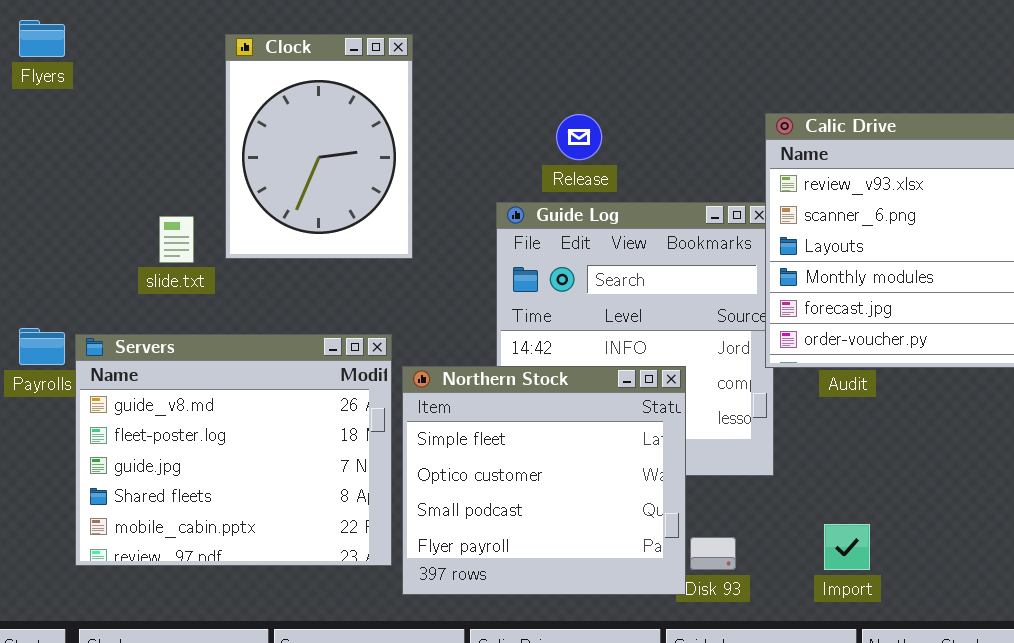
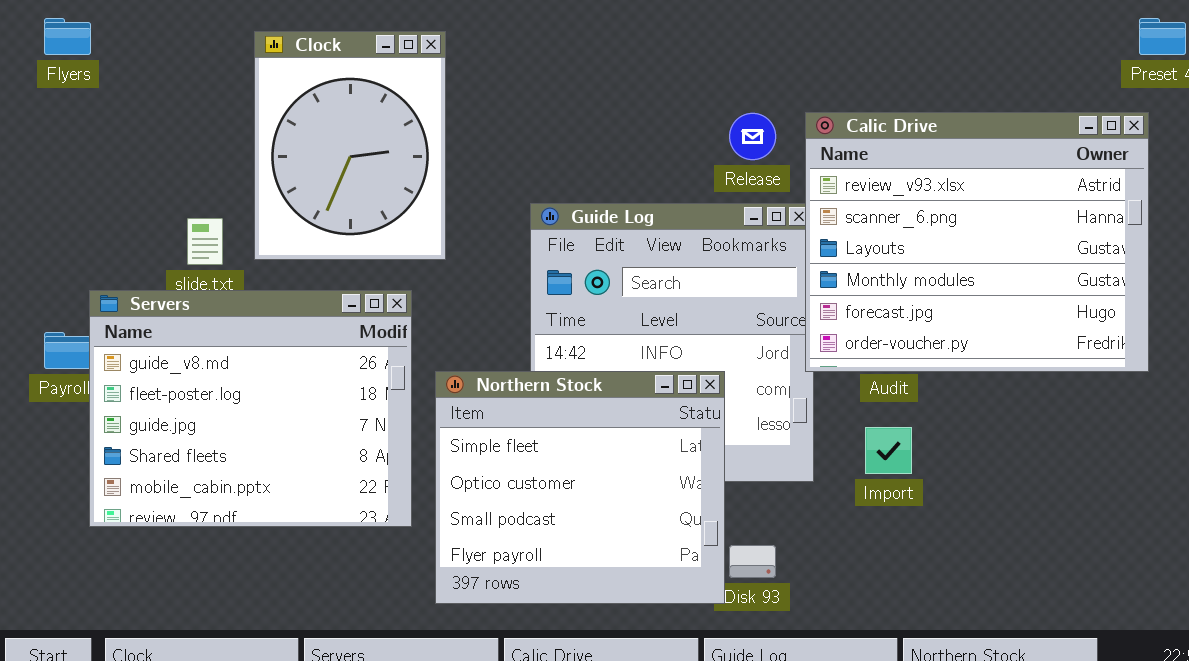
Release: [556,114,602,160] -> [729,113,776,160], moved
Servers: [75,334,392,566] -> [89,290,412,527], moved
Import: [824,524,870,570] -> [865,427,912,474], moved

